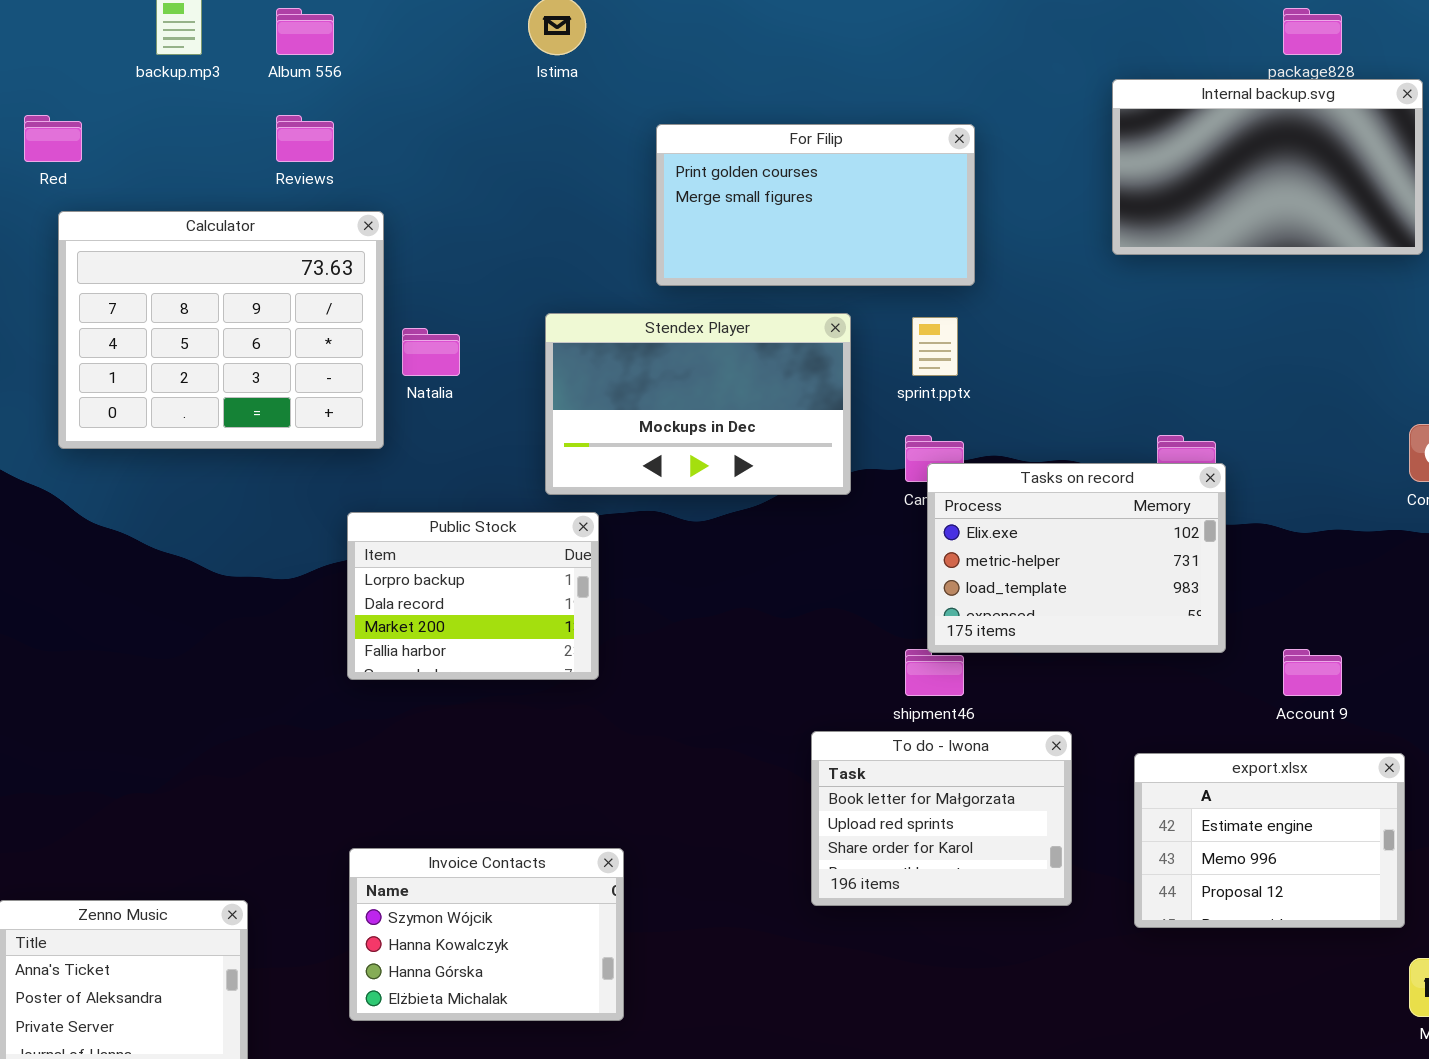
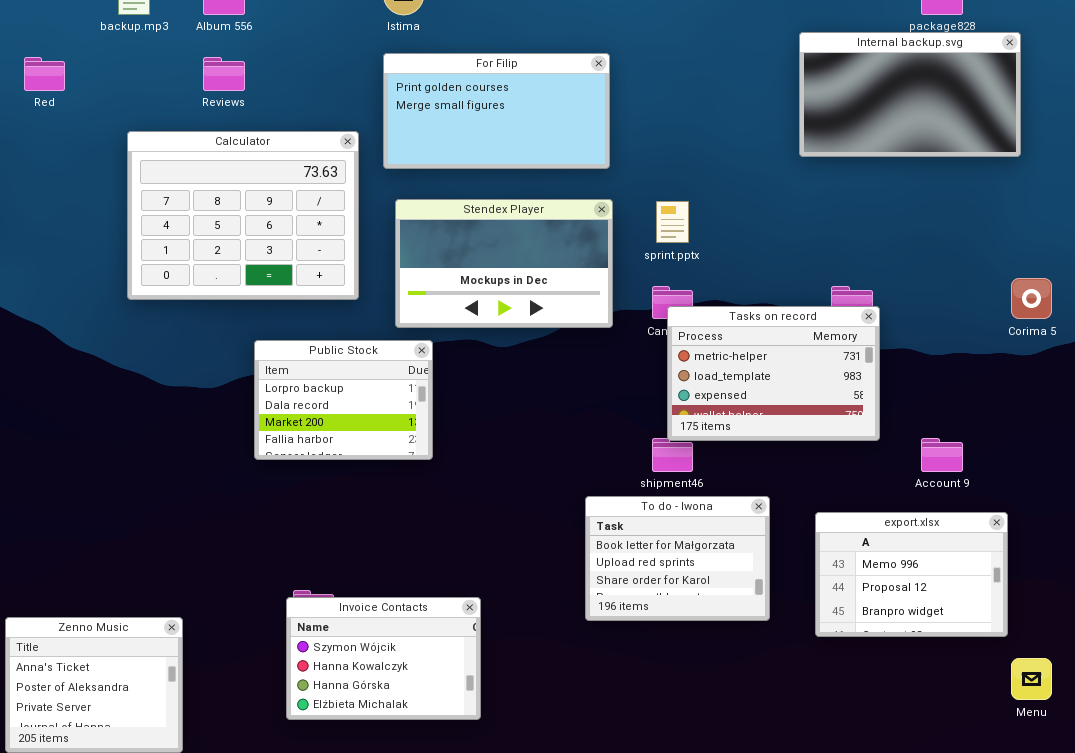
For Filip: [656,124,975,286] -> [383,53,610,169], moved
Calculator: [58,211,384,449] -> [127,131,359,300], moved
Tasks on record: [927,463,1226,653] -> [667,306,880,441], scrolled down 1 row
export.xlsx: [1134,753,1405,928] -> [815,512,1008,637], scrolled down 1 row
Invoice Contacts: [349,848,624,1021] -> [286,597,481,720], moved

